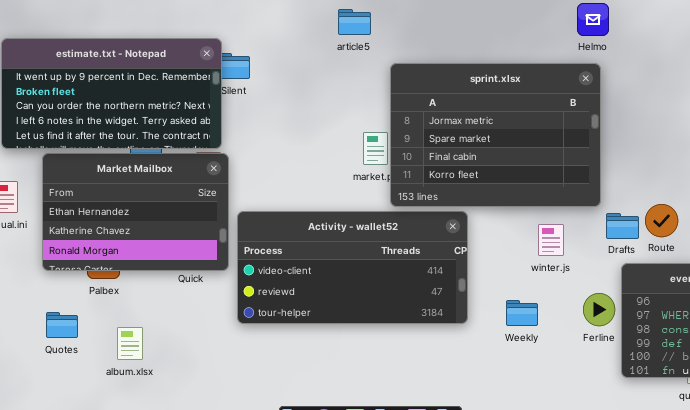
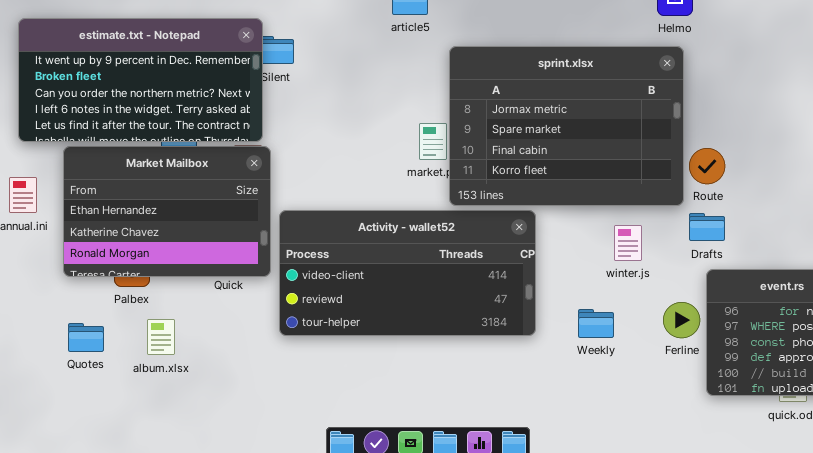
Route: [645,204,678,237] -> [689,148,725,184], moved
album.xlsx: [117,327,143,360] -> [147,319,175,355], moved

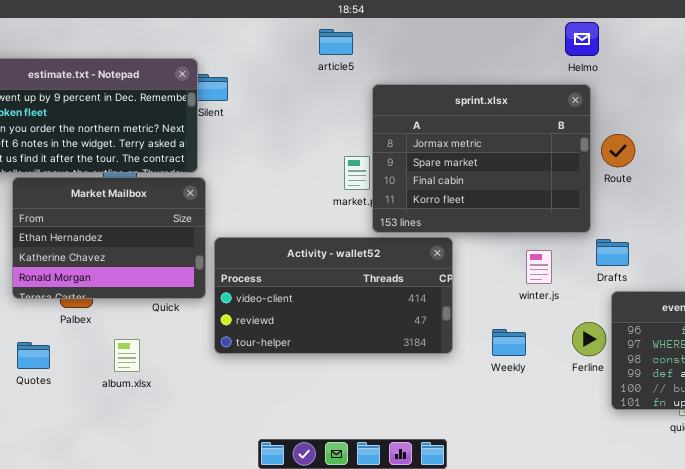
Route: [689,148,725,184] -> [601,134,635,167], moved
album.xlsx: [147,319,175,355] -> [114,339,140,372], moved

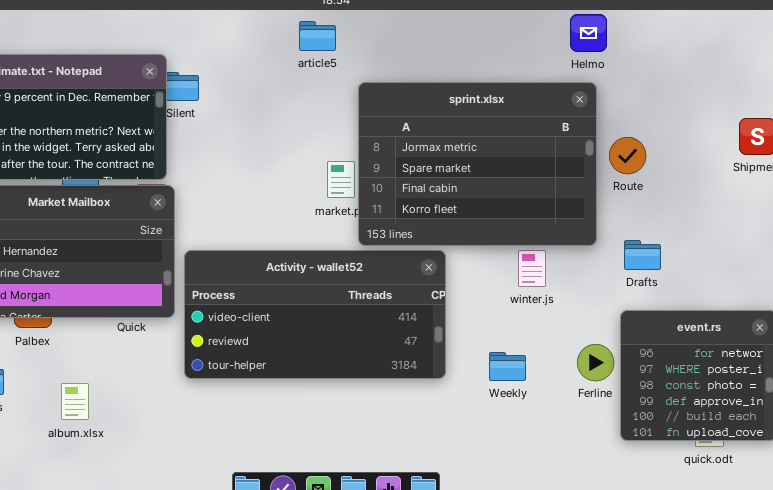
Drafts: [596,239,629,266] -> [624,240,661,270], moved
winter.js: [526,250,552,284] -> [518,250,546,287], moved
album.xlsx: [114,339,140,372] -> [61,383,89,420], moved

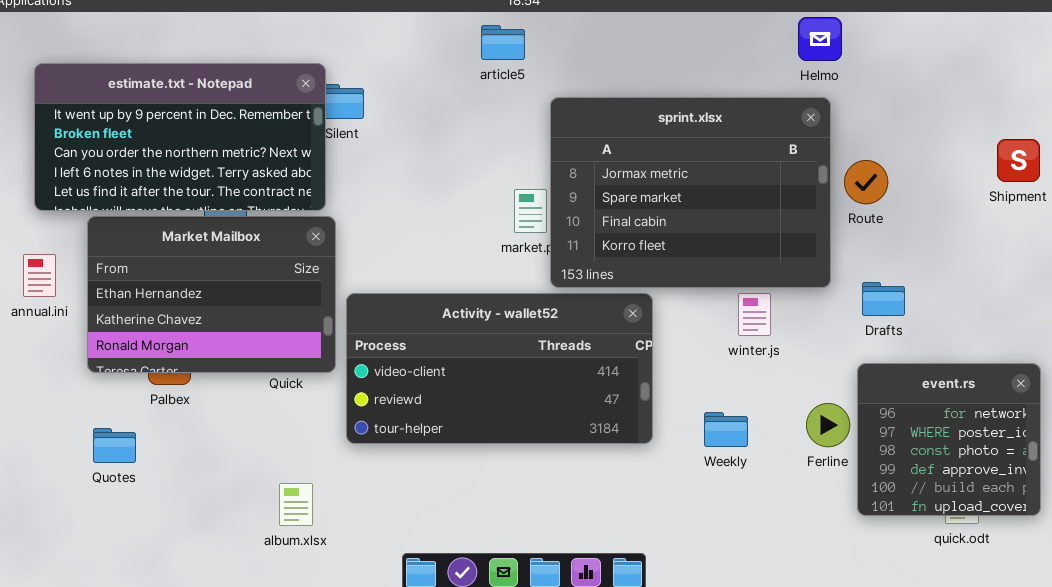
album.xlsx: [61,383,89,420] -> [279,483,313,526], moved

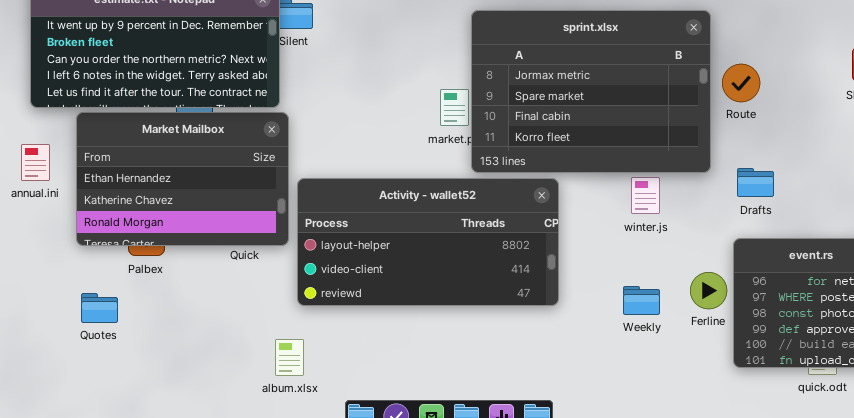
Activity - wallet52: [346,293,653,444] -> [297,178,559,306], scrolled up 1 row
Weekly: [704,412,748,447] -> [623,286,660,315], moved
album.xlsx: [279,483,313,526] -> [275,339,304,376], moved

